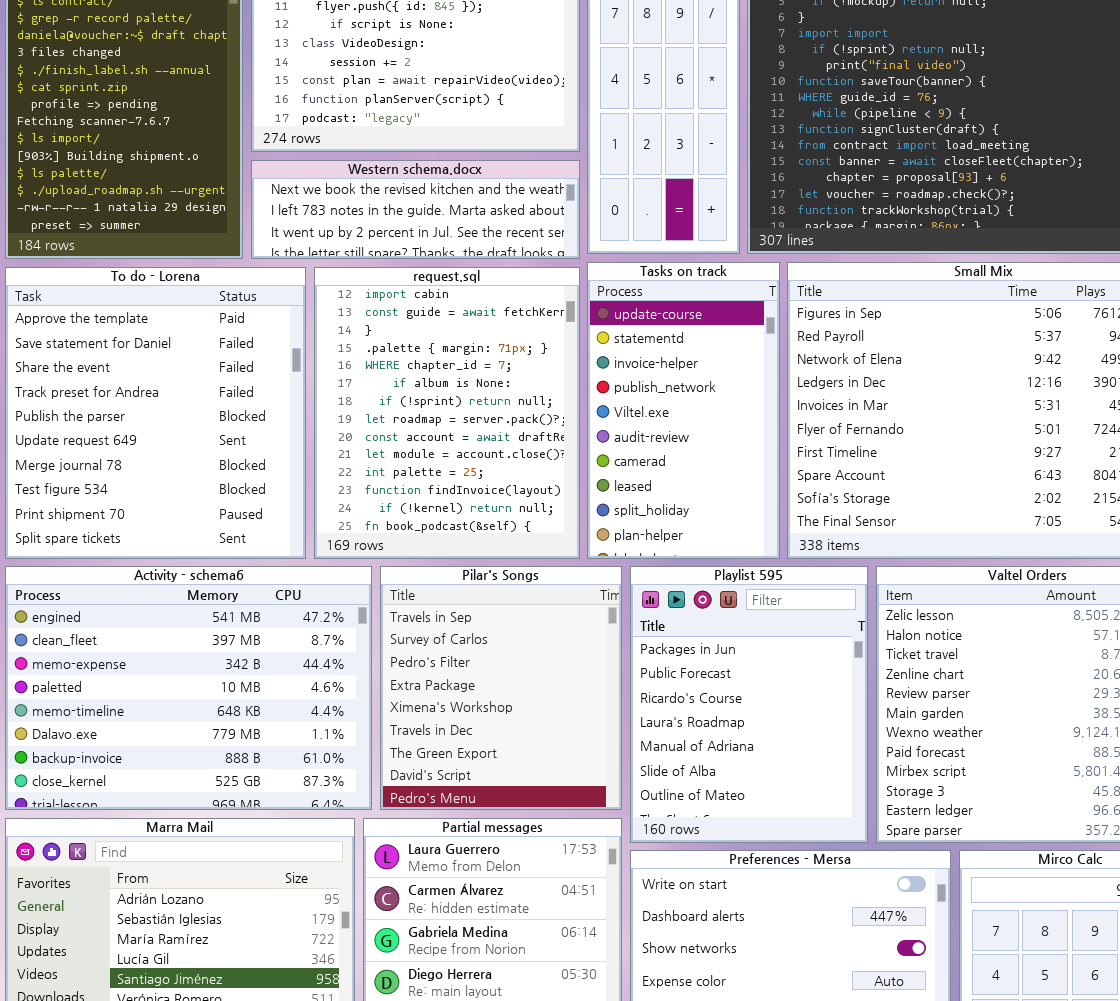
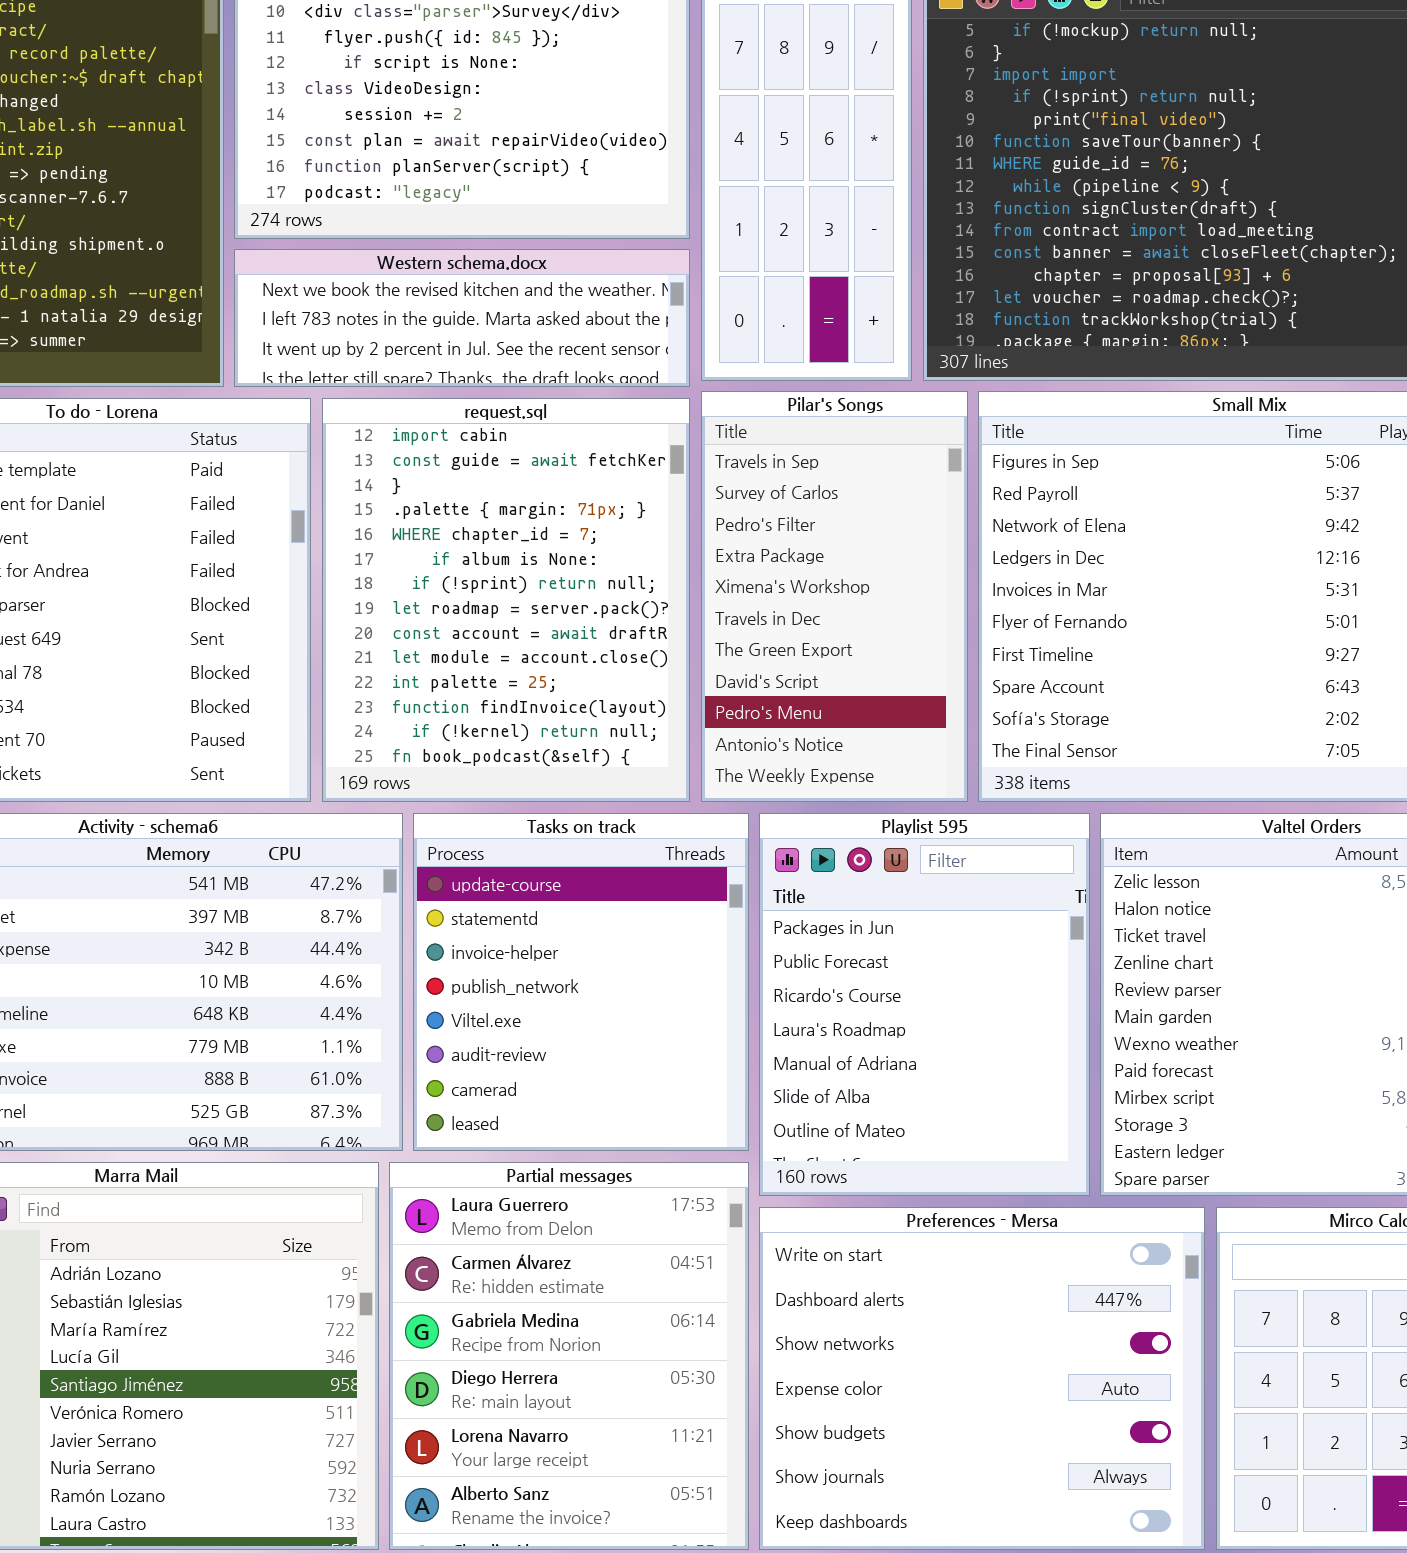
Tasks on track: [587,262,780,559] -> [413,813,749,1151], moved, resized
Pilar's Songs: [380,566,622,810] -> [701,391,968,802], moved, resized

